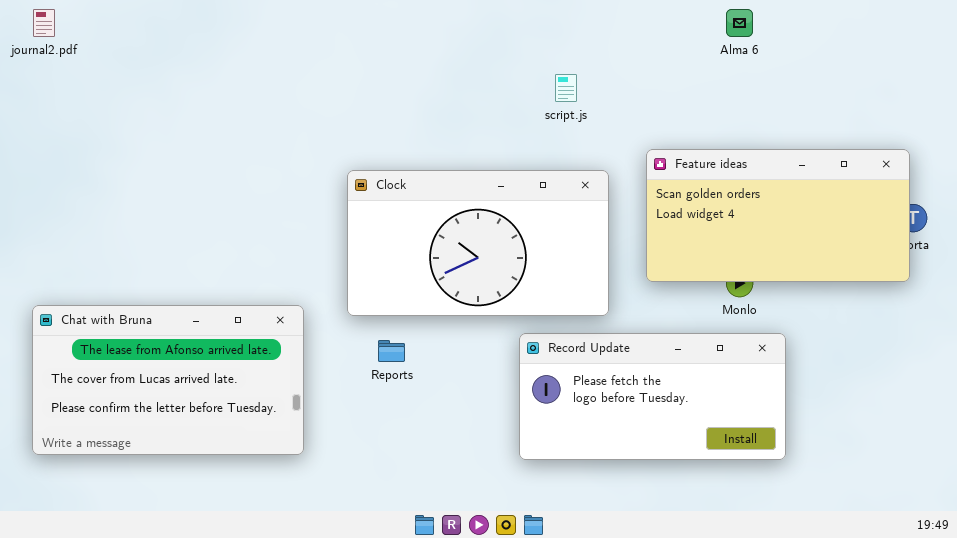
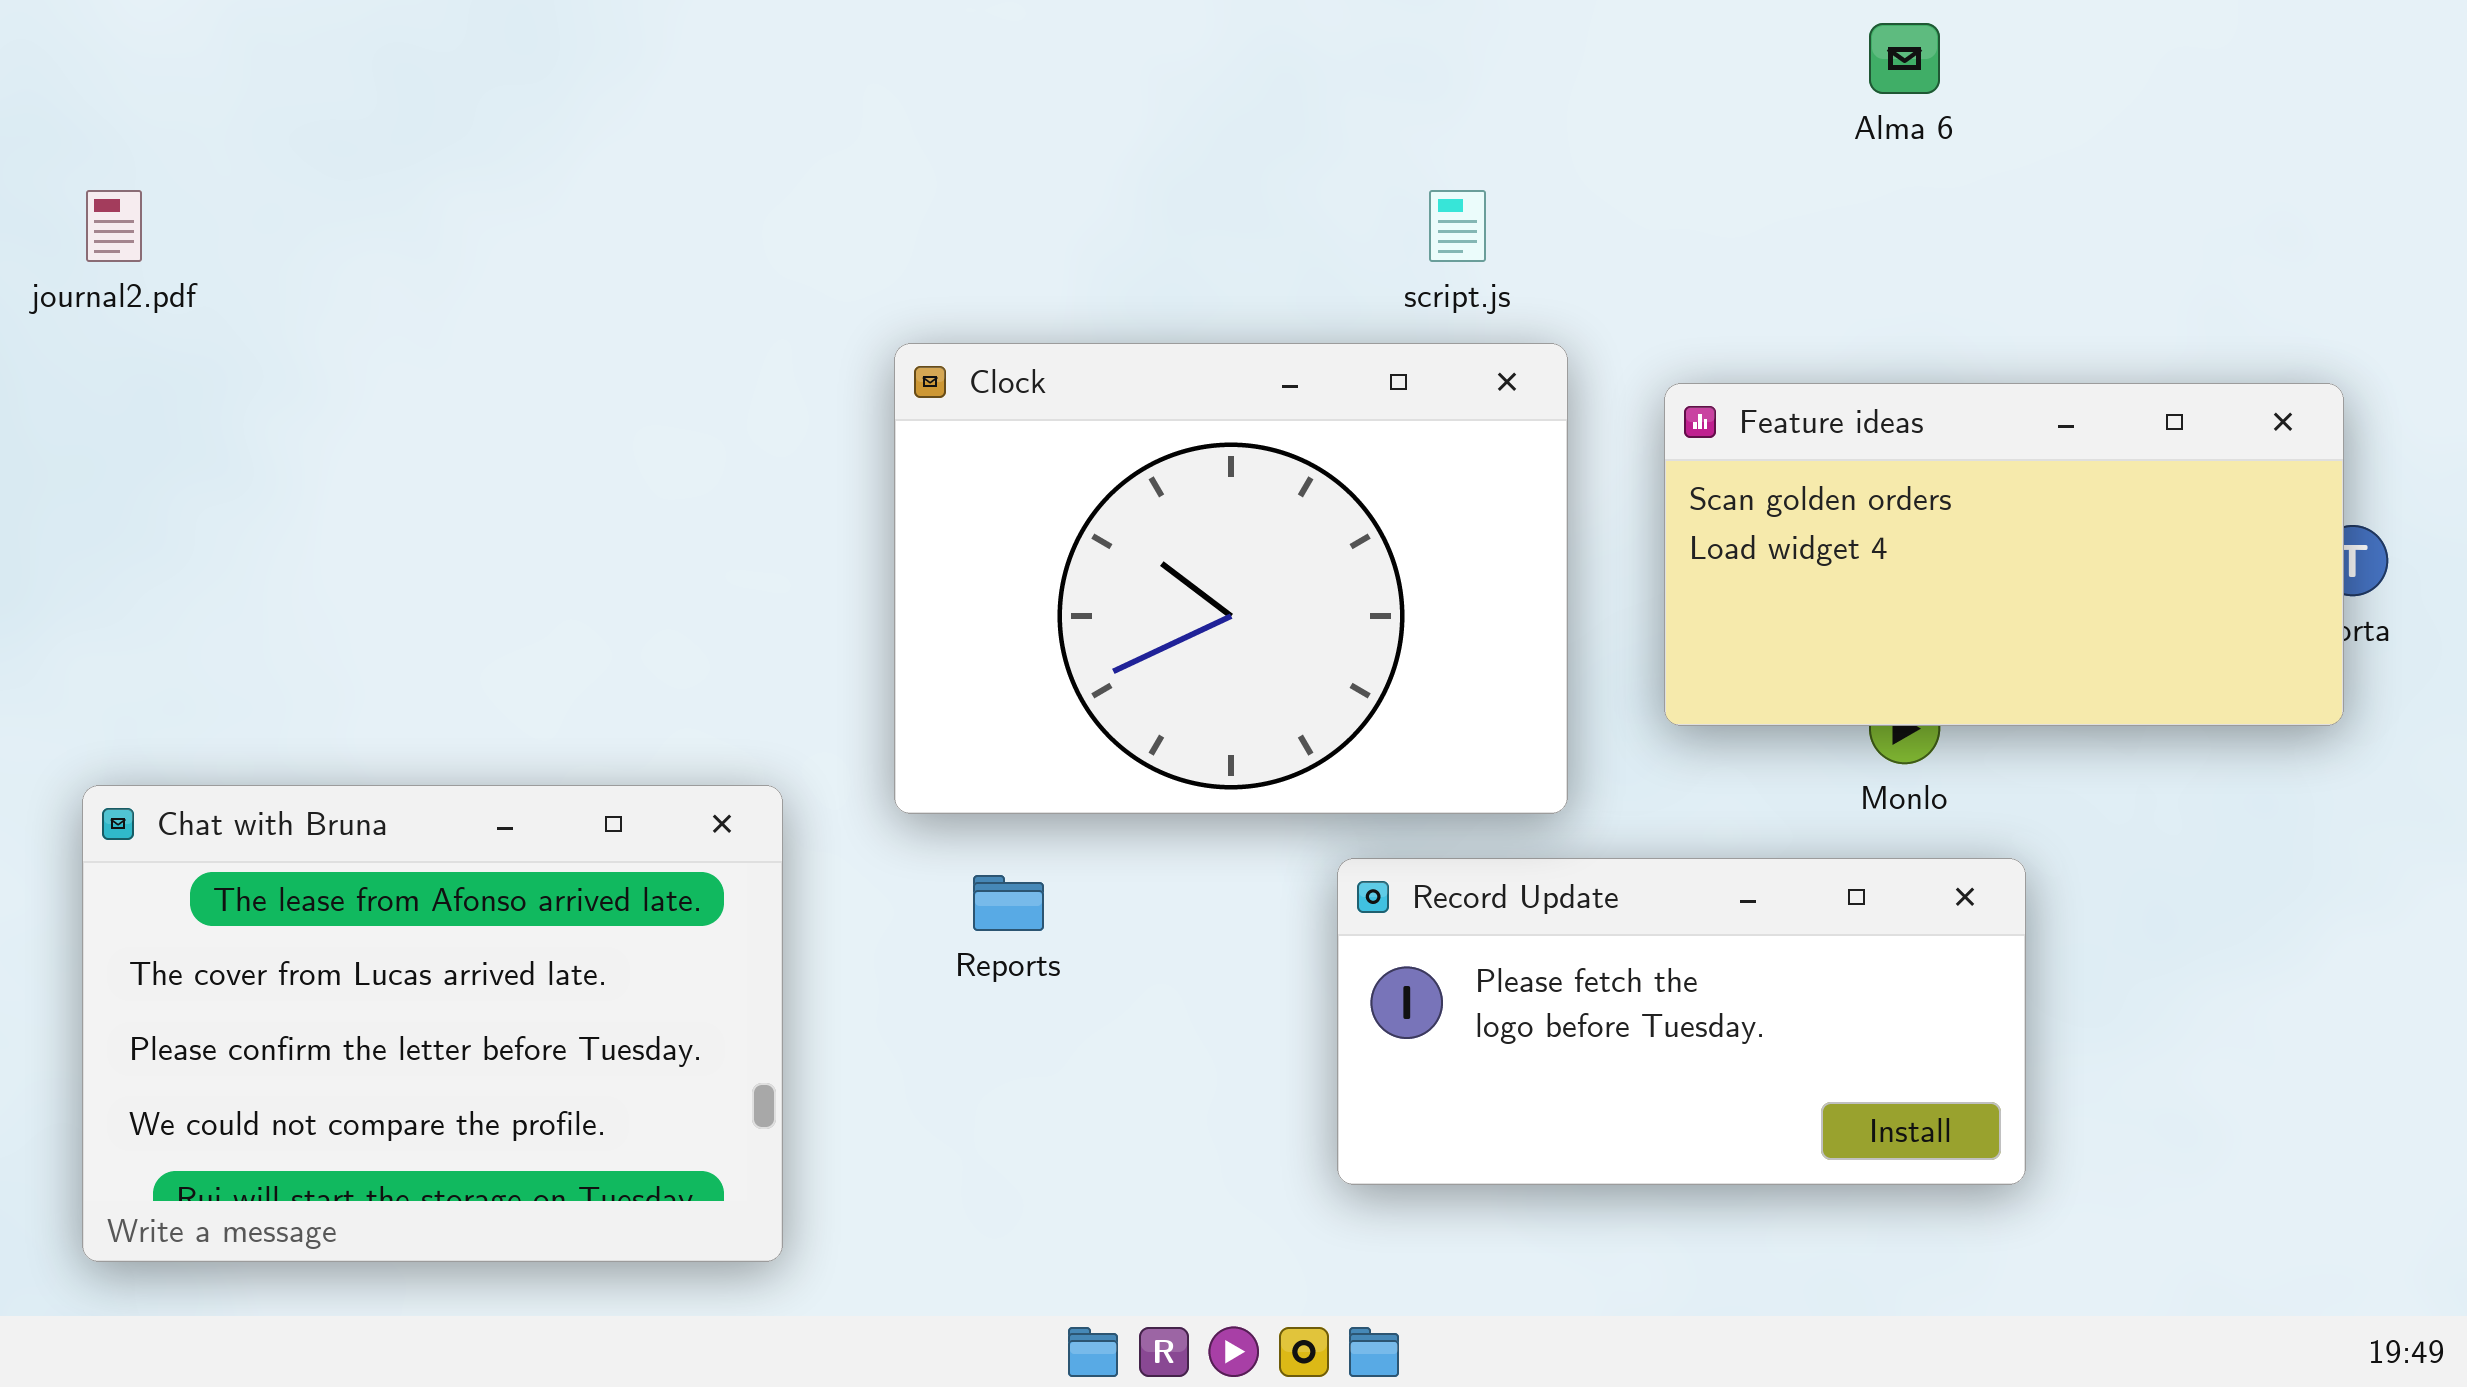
journal2.pdf: [33,9,55,37] -> [86,190,142,262], moved
Clock: [347,170,609,316] -> [894,343,1568,814], resized
Chat with Bruna: [32,305,304,455] -> [82,785,783,1262], resized

